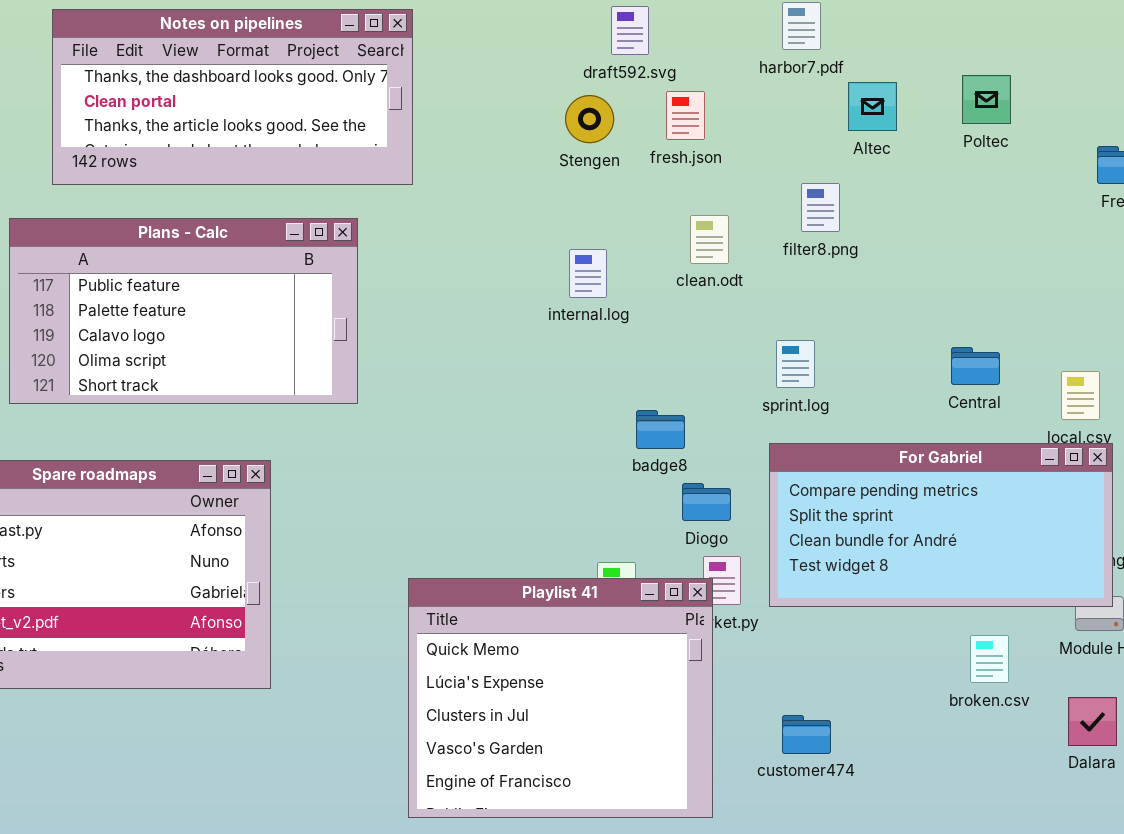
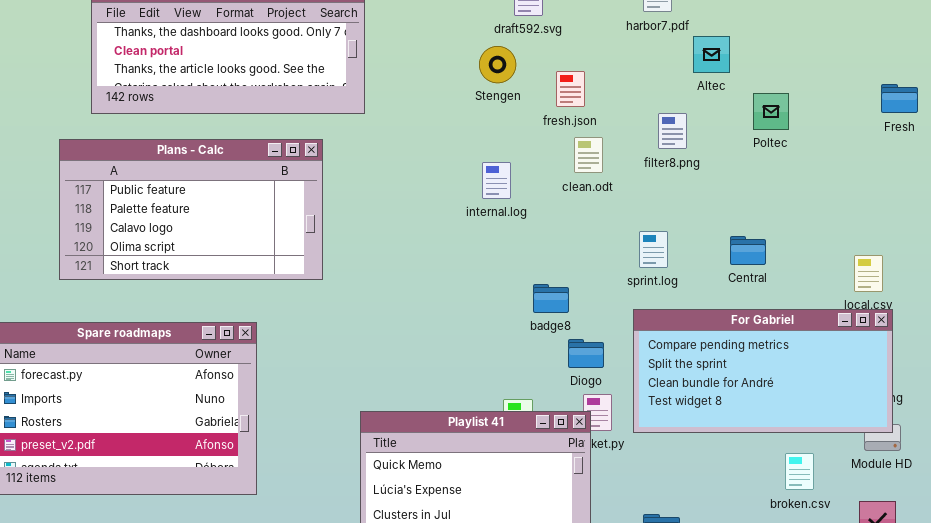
Poltec: [962,75,1011,124] -> [753,93,789,130], moved
fresh.json: [666,91,705,140] -> [556,71,585,107], moved
Central: [951,347,1000,385] -> [730,236,766,265], moved

